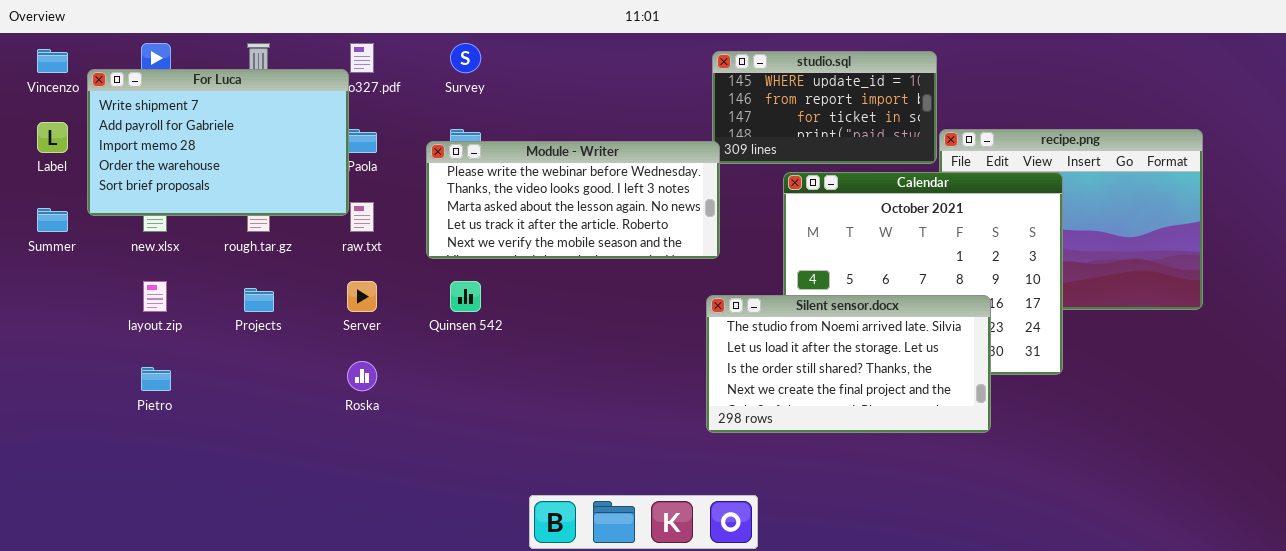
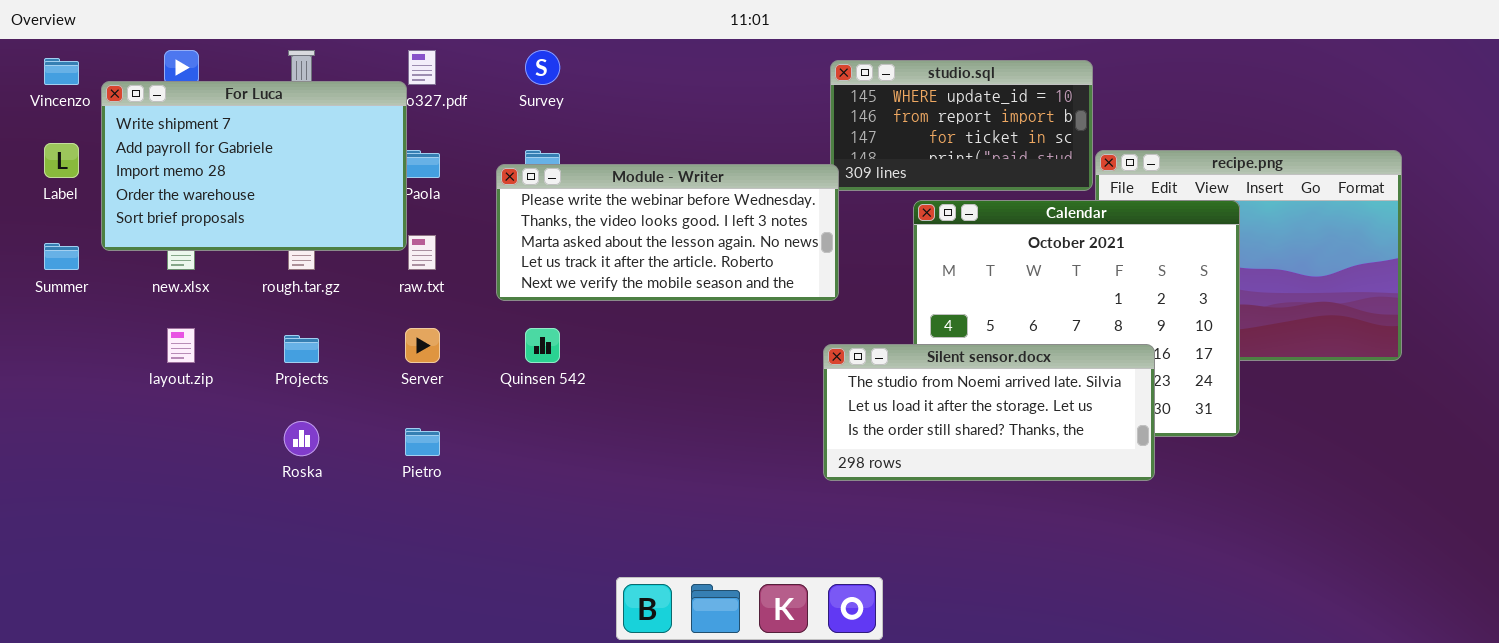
Silent sensor.docx: [706,295,991,433] -> [823,344,1155,481], resized
Roska: [347,361,377,391] -> [284,421,319,456], moved
Pietro: [141,367,171,391] -> [405,428,440,456], moved

